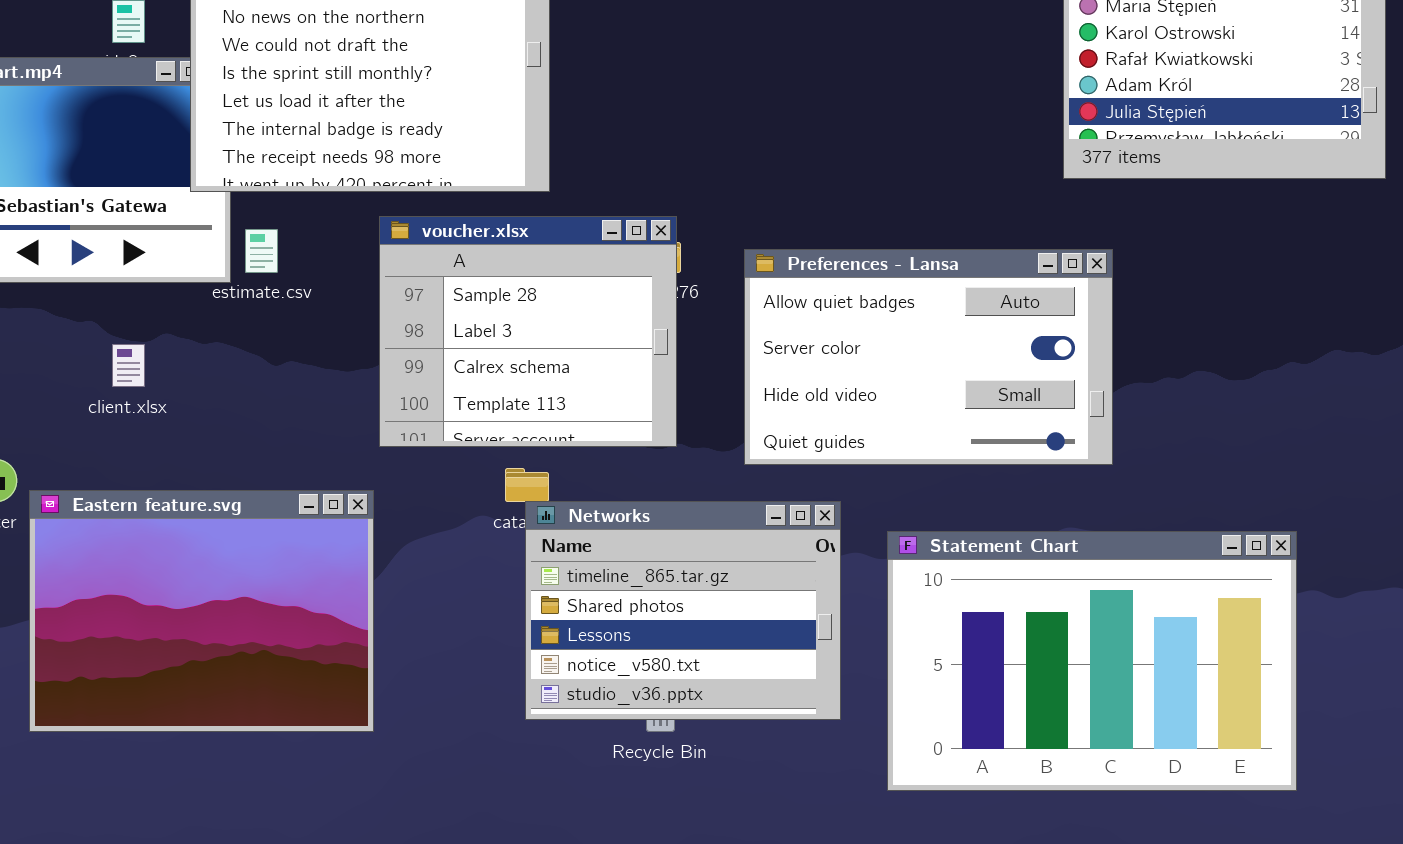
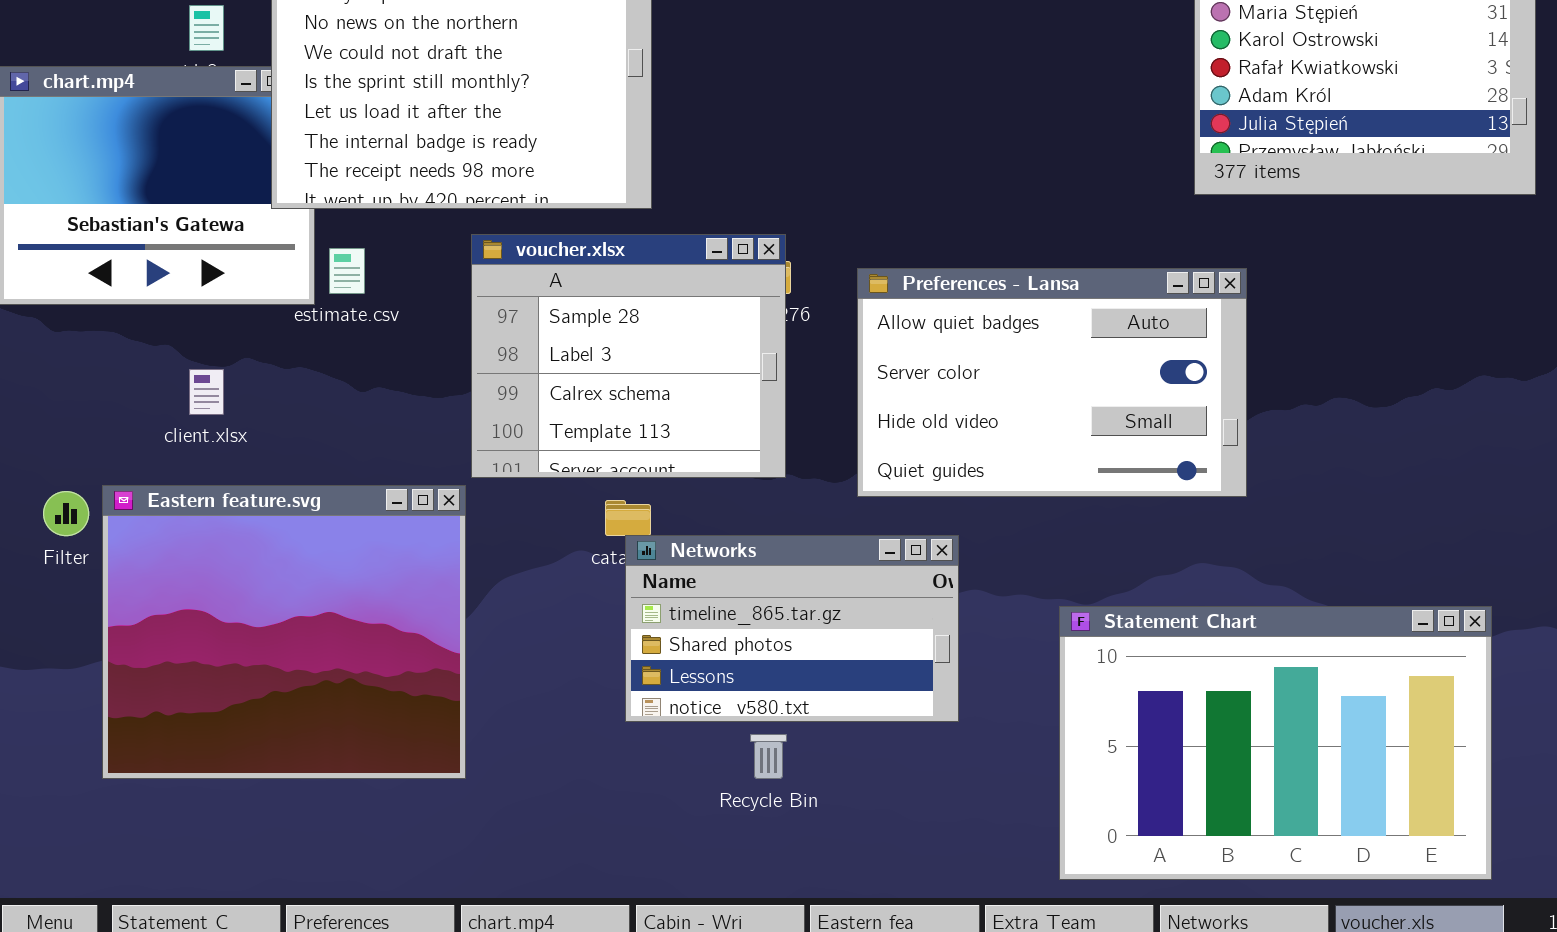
Eastern feature.svg: [29,490,374,732] -> [102,485,466,779], resized
Networks: [525,501,841,720] -> [625,535,959,722], resized
Statement Chart: [887,531,1297,791] -> [1059,606,1492,880], moved

